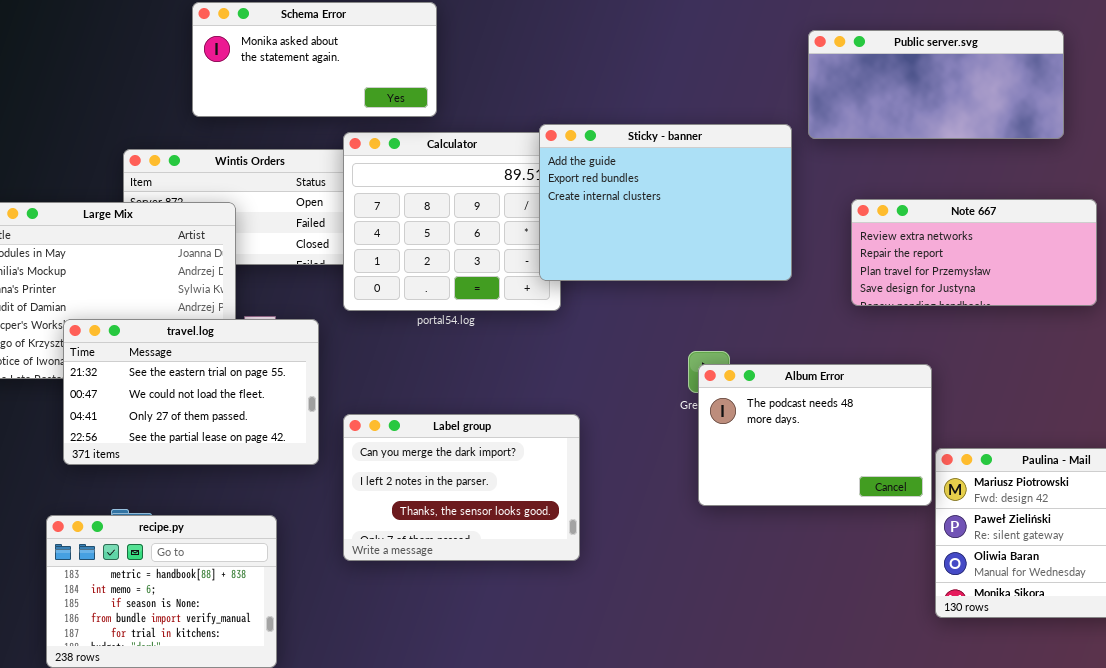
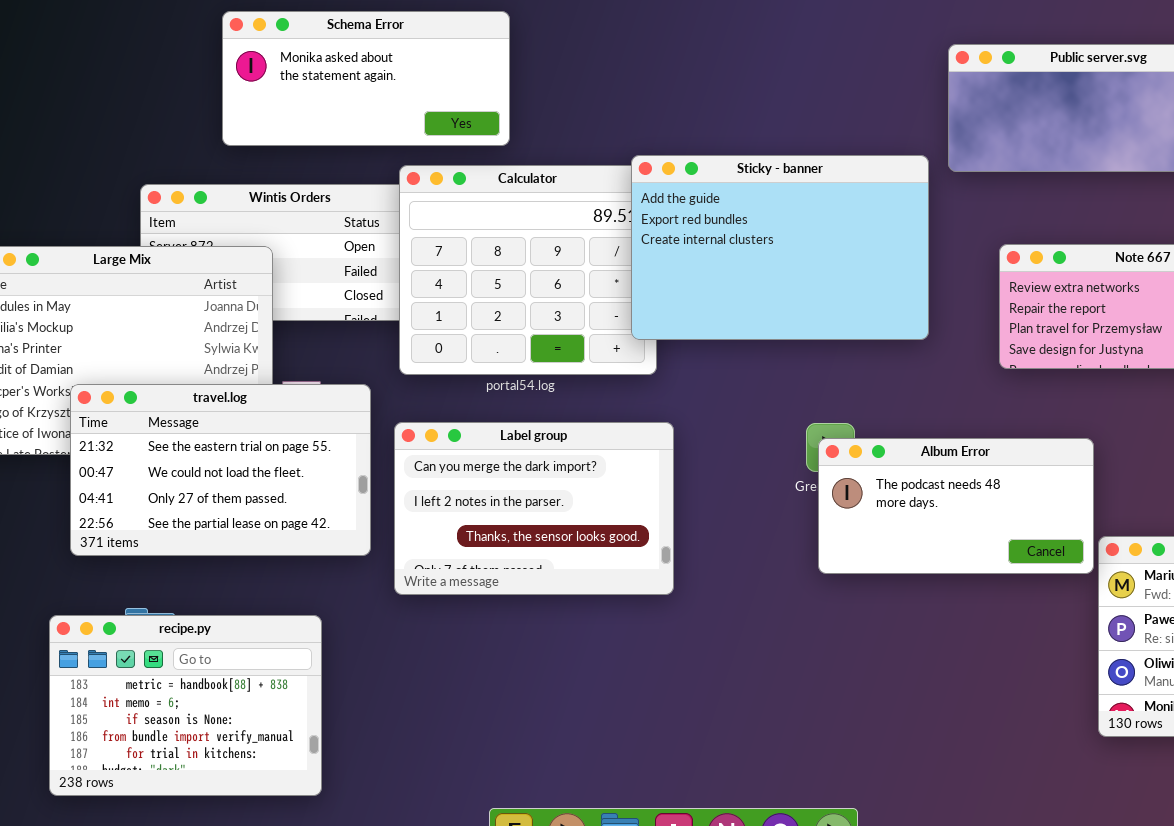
Album Error: [698,364,932,506] -> [818,438,1094,574], resized
Label group: [343,414,580,561] -> [394,422,674,595], moved

